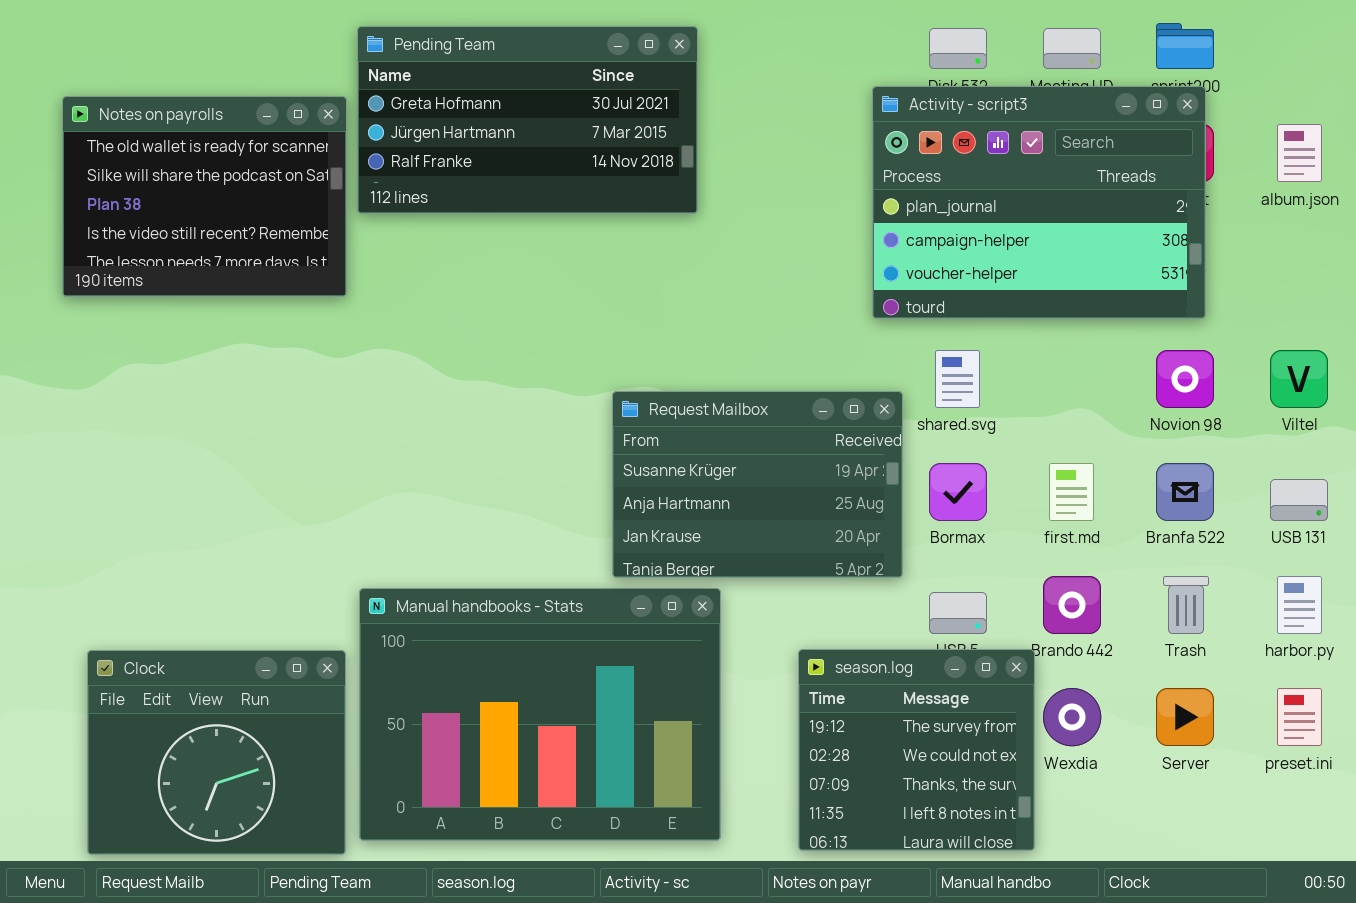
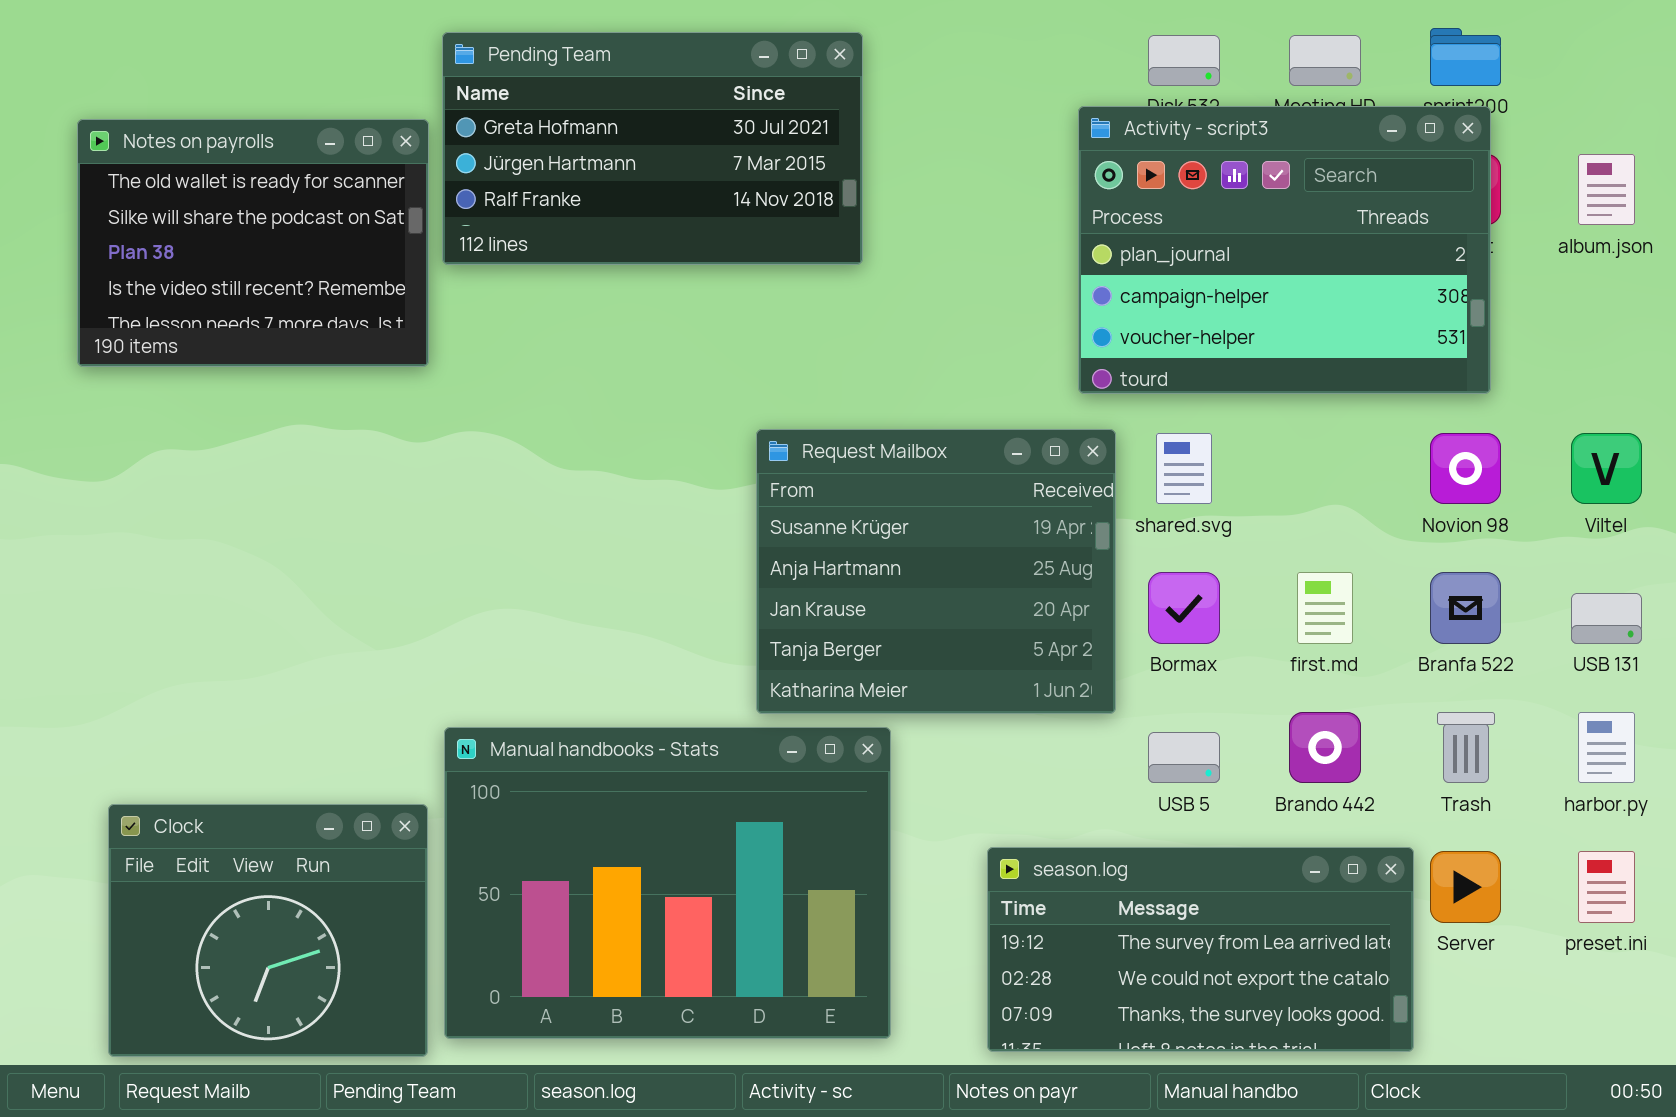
Request Mailbox: [612,391,903,578] -> [756,429,1116,714], resized
season.log: [798,649,1035,851] -> [987,847,1414,1052], resized

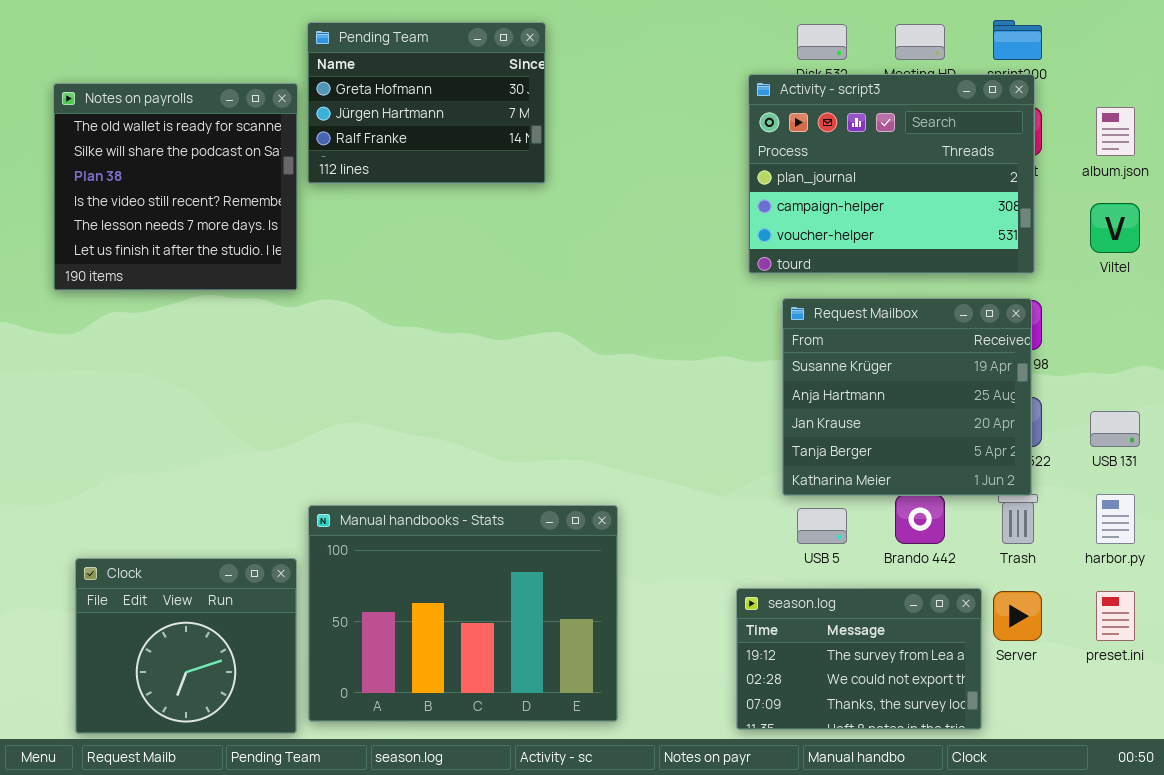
Pending Team: [442,32,863,265] -> [307,22,546,184], resized
Notes on payrolls: [77,119,429,367] -> [53,83,298,291], resized
Request Mailbox: [756,429,1116,714] -> [782,298,1032,496], moved
Viltel: [1571,433,1642,504] -> [1090,203,1140,253], moved
season.log: [987,847,1414,1052] -> [736,588,982,730], resized

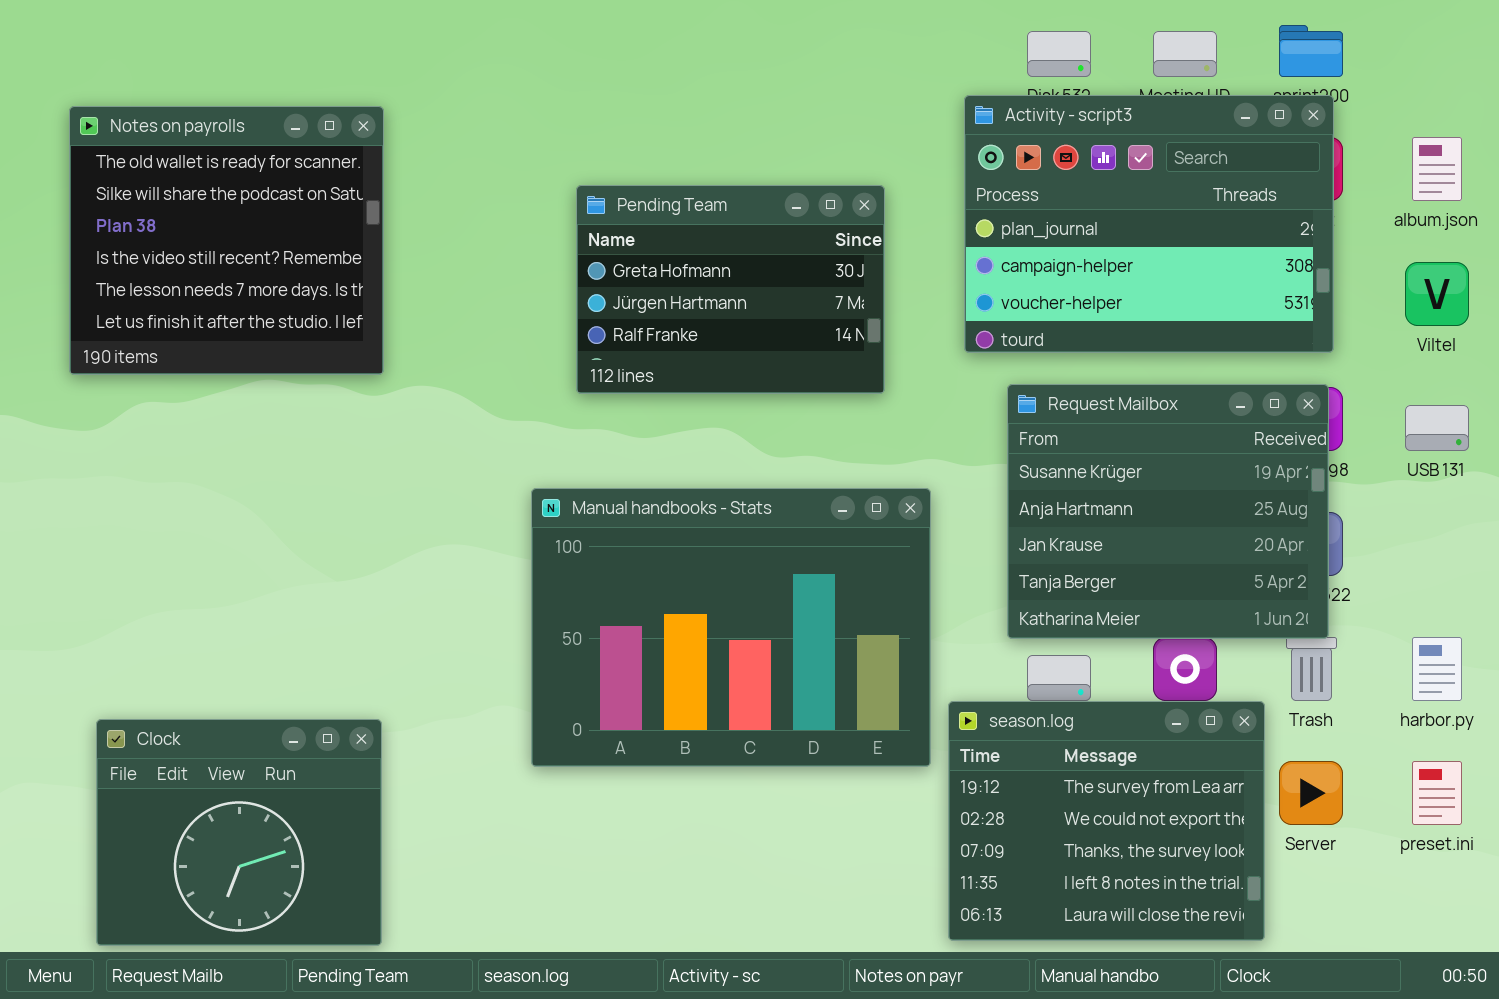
Pending Team: [307,22,546,184] -> [576,185,885,394], moved
USB 131: [1090,411,1140,447] -> [1405,405,1469,451], moved
Manual handbooks - Stats: [308,505,618,722] -> [531,488,931,767], moved
season.log: [736,588,982,730] -> [948,701,1265,941], resized

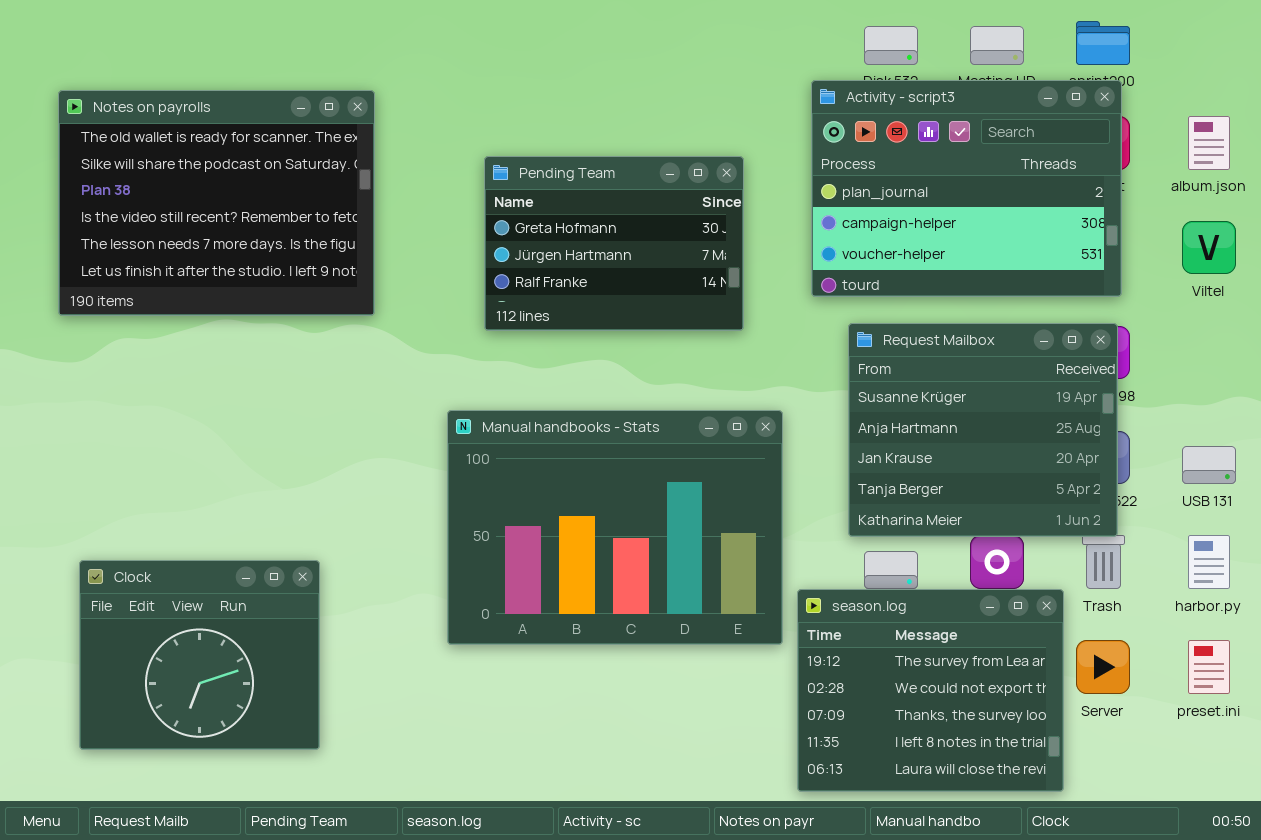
Notes on payrolls: [69,106,384,375] -> [58,90,375,316], resized
USB 131: [1405,405,1469,451] -> [1182,446,1236,484], moved
Clock: [96,719,382,946] -> [79,560,320,750], moved

